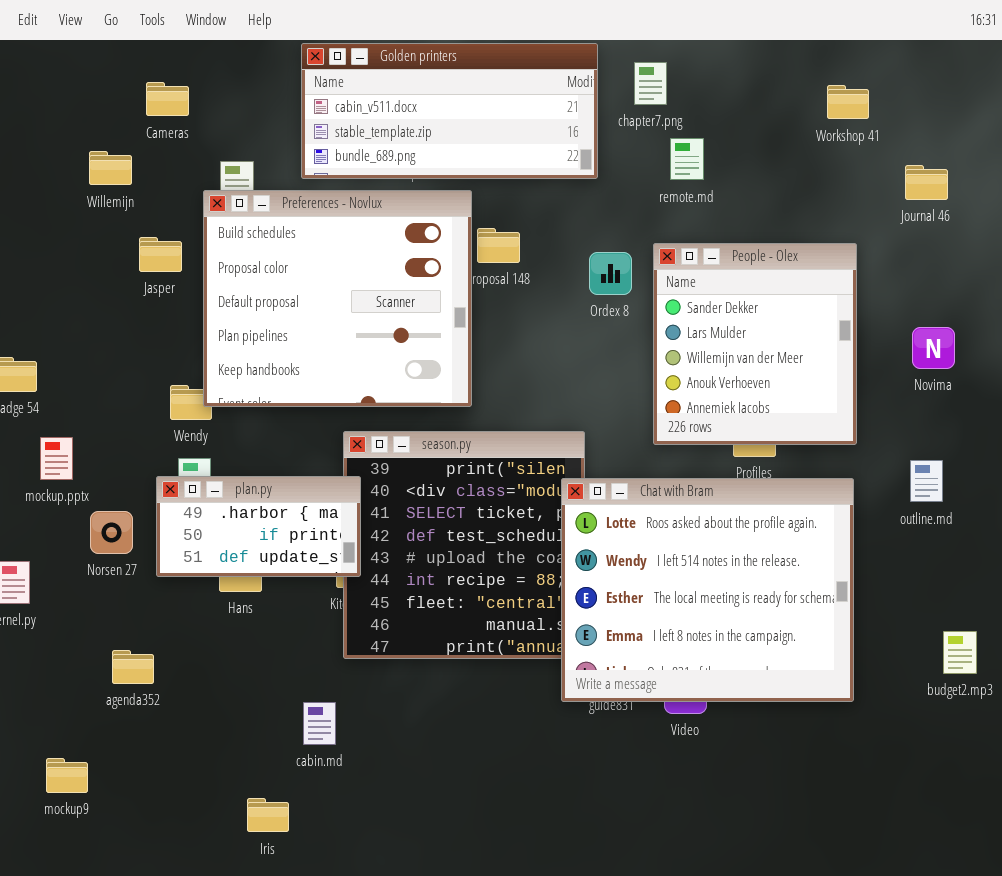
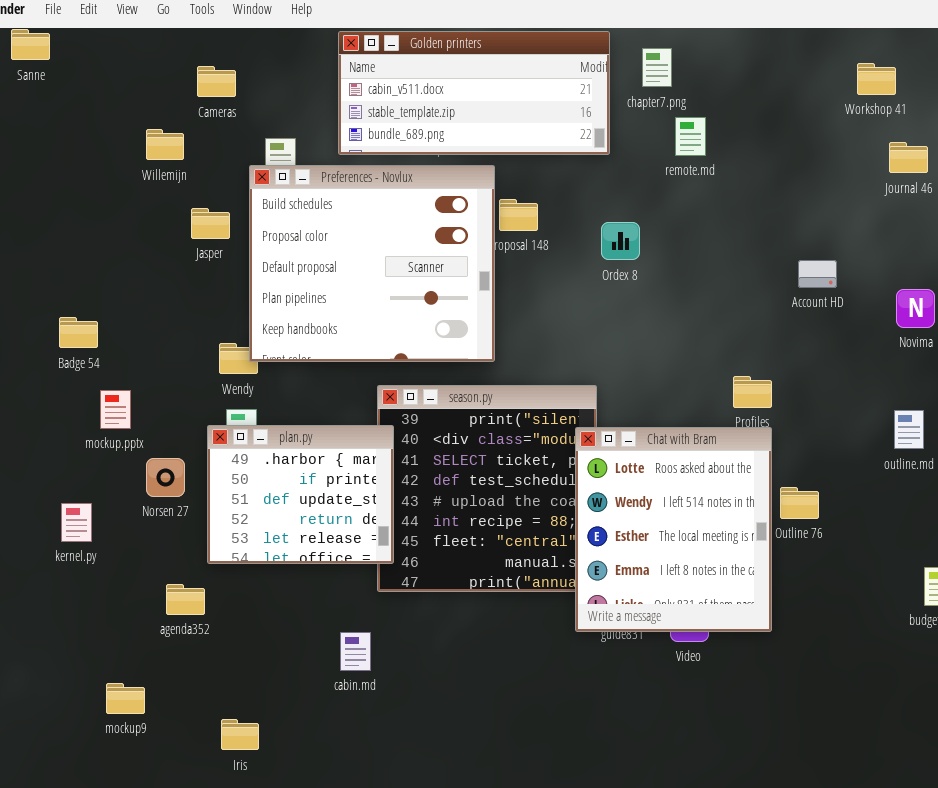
Workshop 41: [827,85,869,119] -> [857,63,896,95], moved
People - Olex: [653,243,857,445] -> none, closed
plan.py: [156,476,361,577] -> [207,425,394,564], resized
Chat with Bram: [561,478,854,702] -> [575,427,772,632], resized
Iris: [247,798,289,832] -> [221,719,259,750], moved

